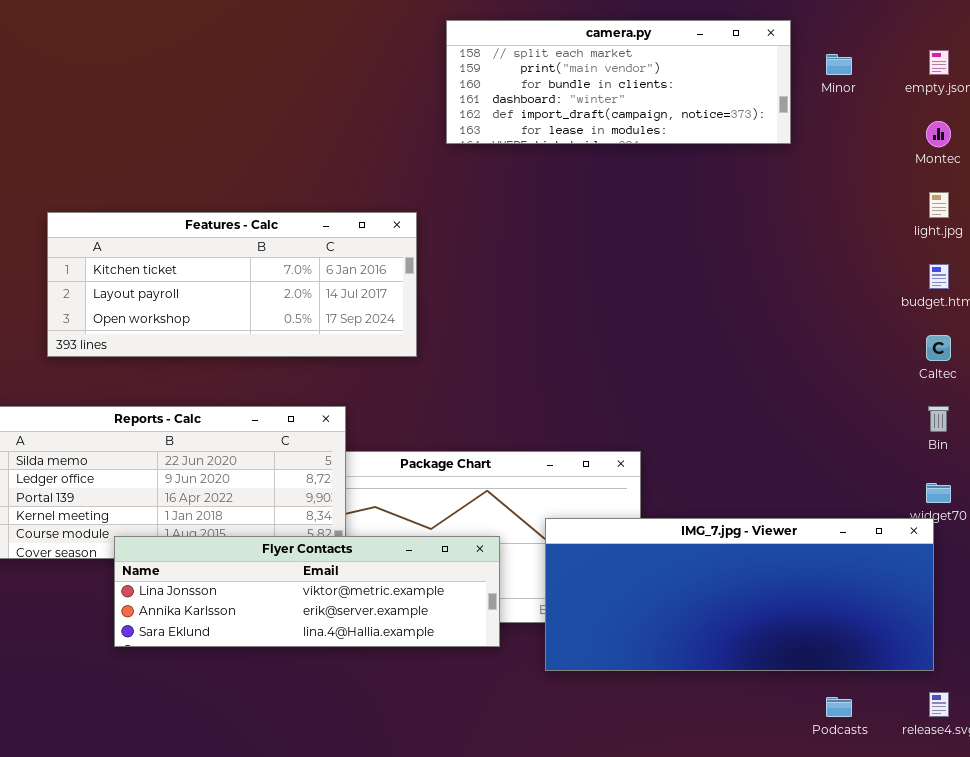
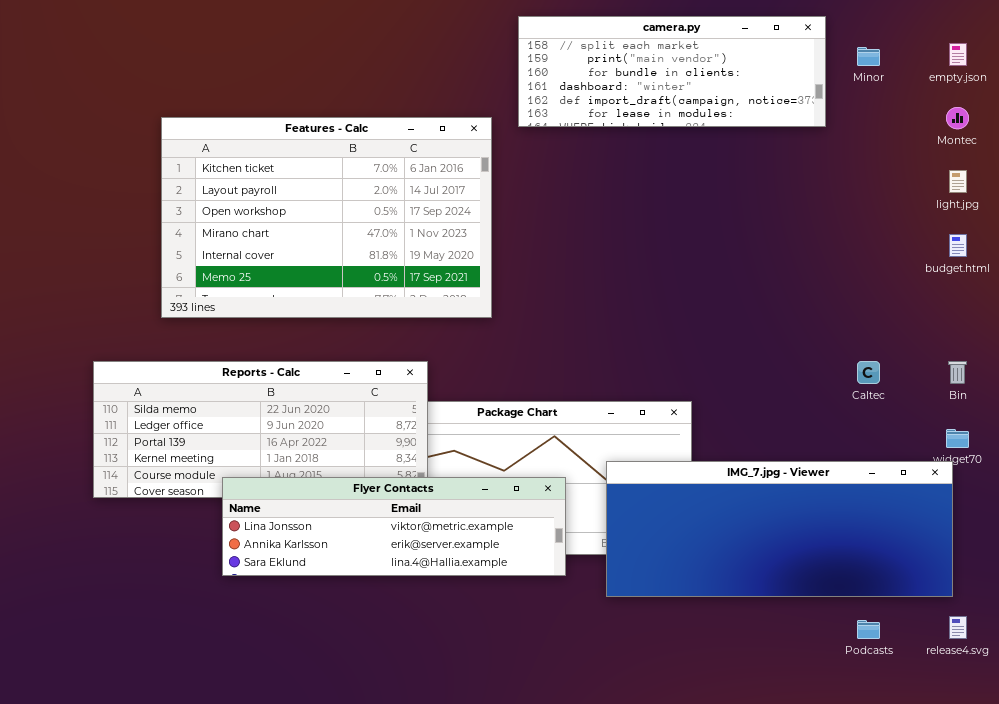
Features - Calc: [47,212,417,357] -> [161,117,492,318], resized
Caltec: [926,335,951,361] -> [857,361,880,384], moved

